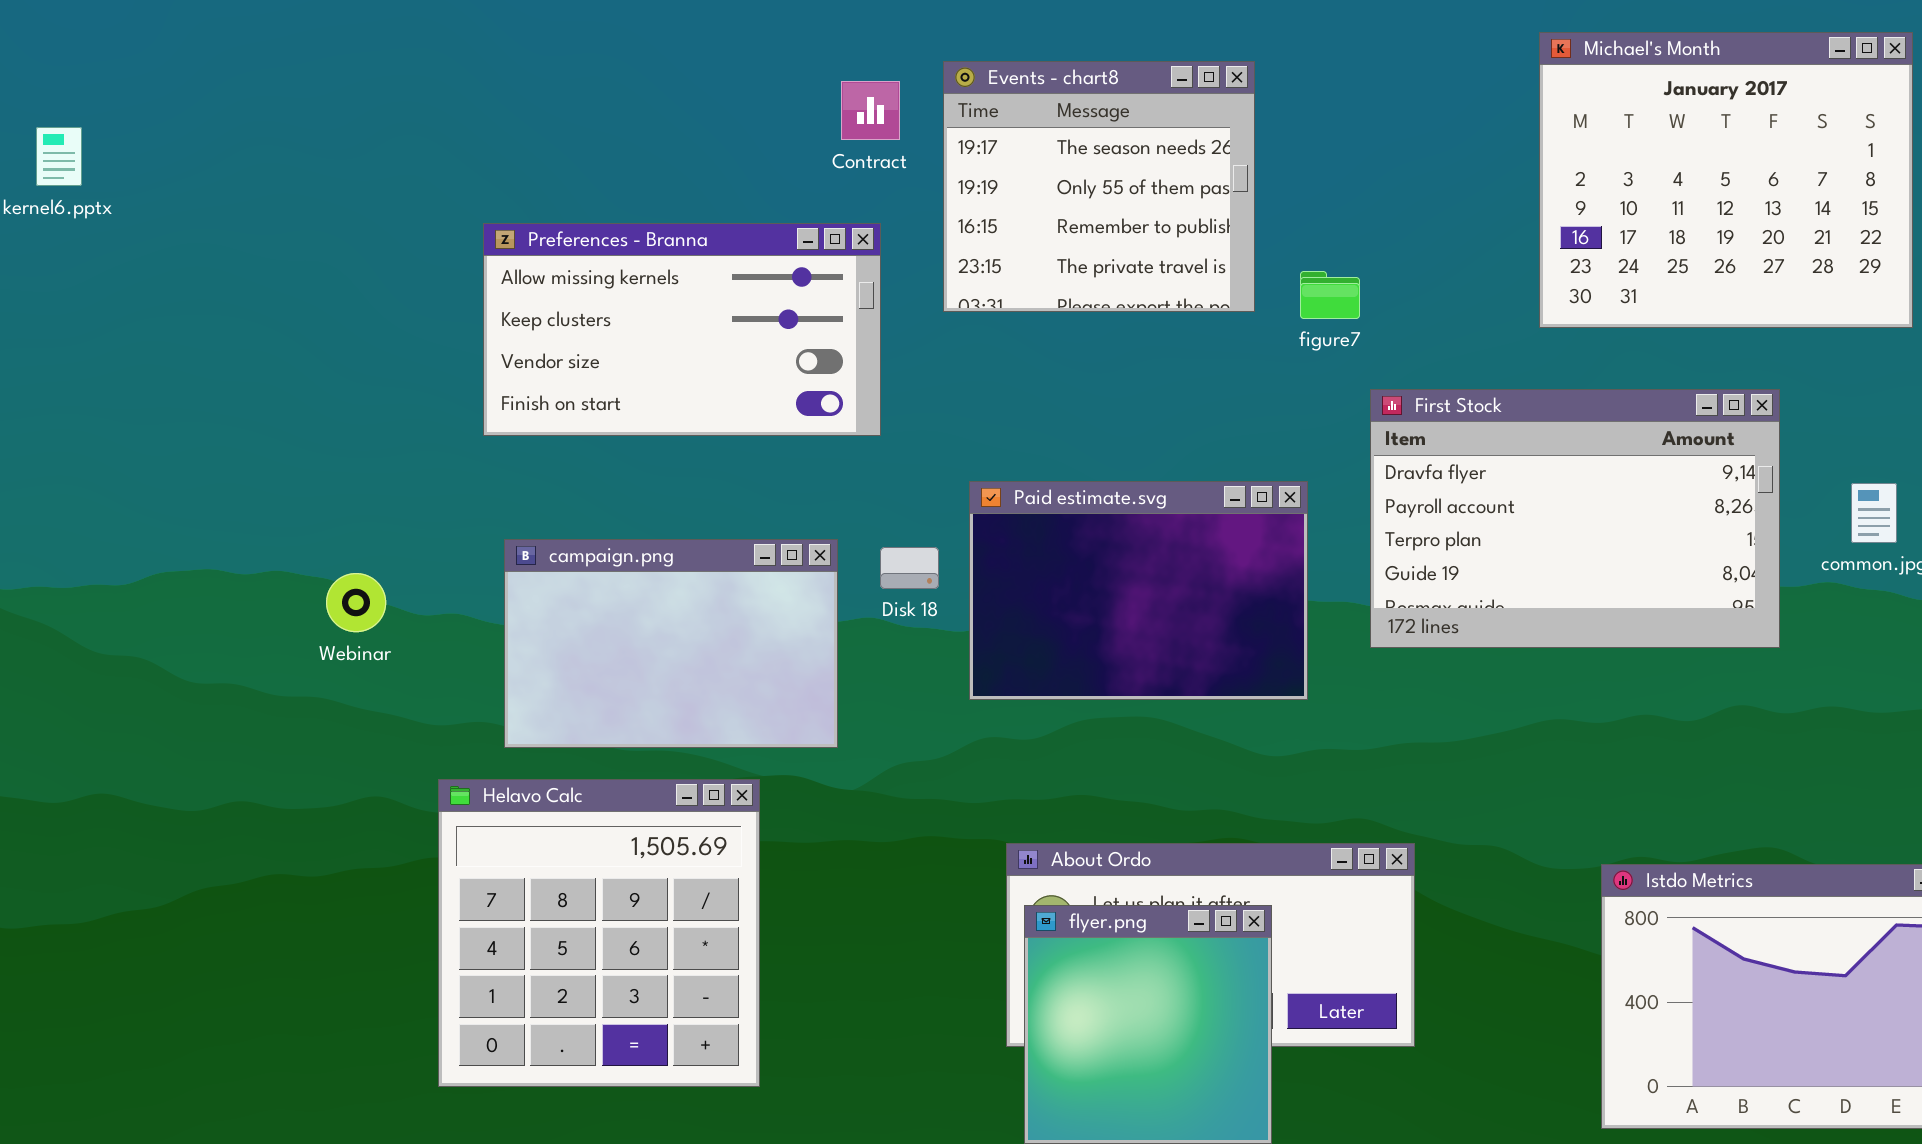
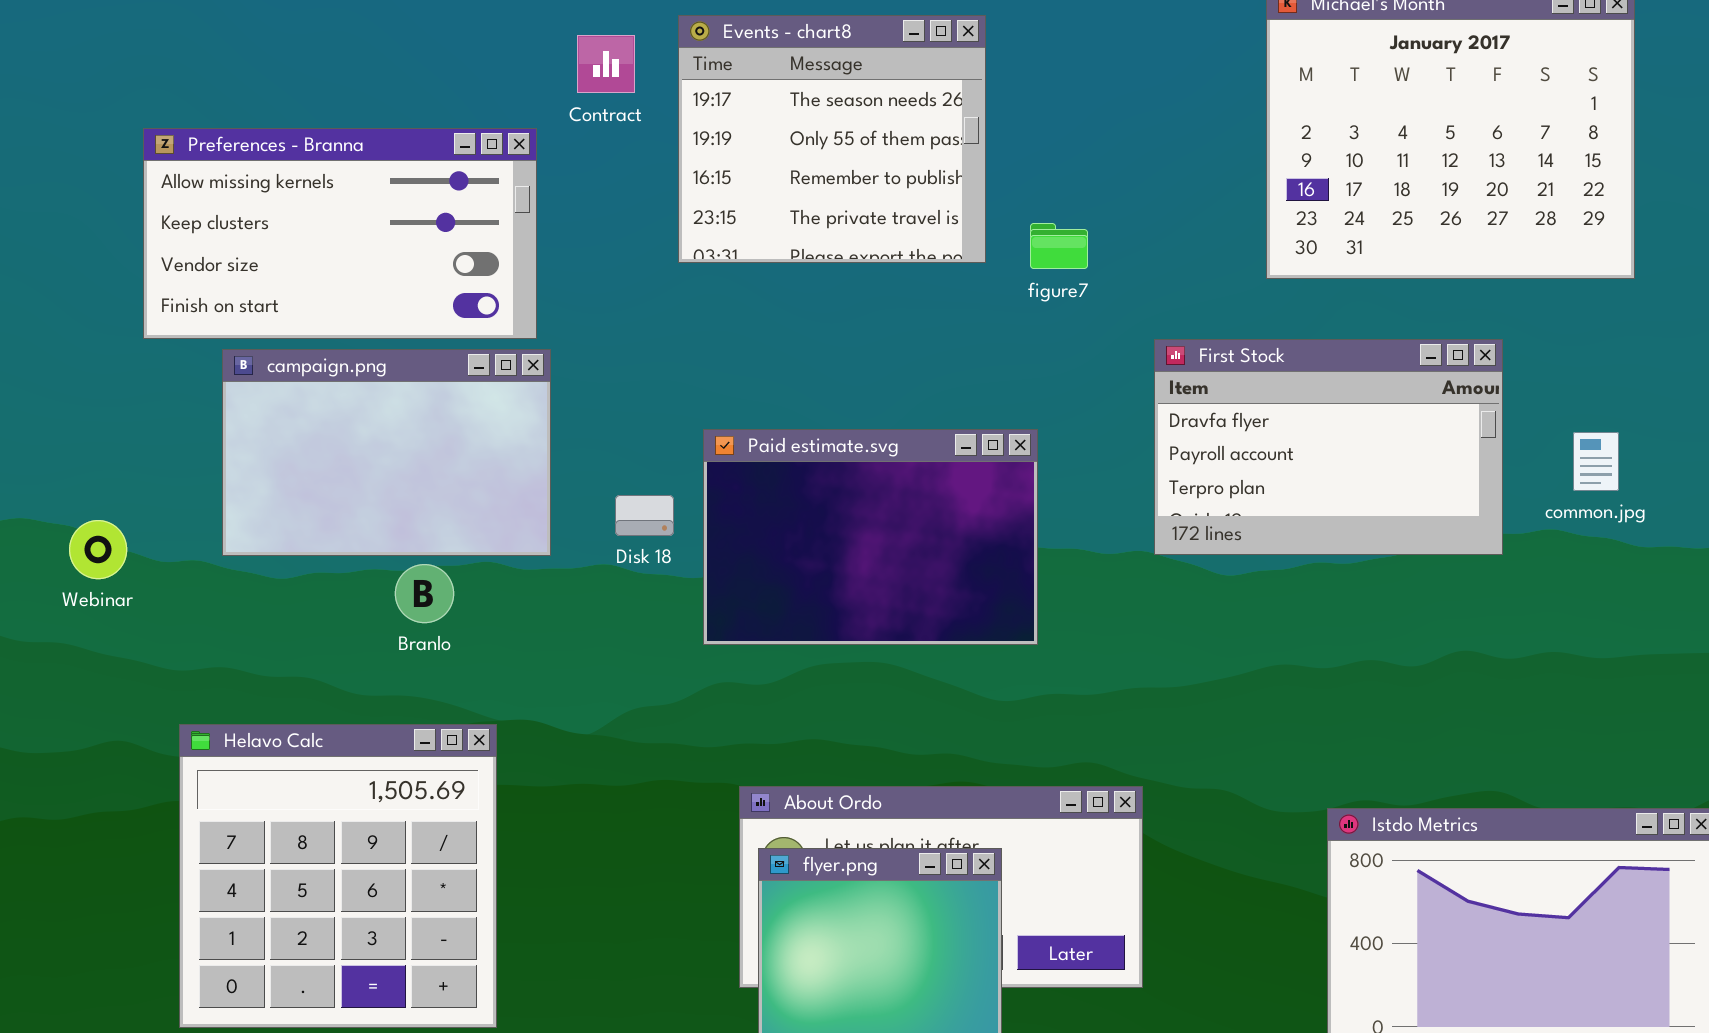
Preferences - Branna: [483,223,881,436] -> [143,128,537,339], moved
First Stock: [1370,389,1780,648] -> [1154,339,1503,555], resized
campaign.png: [504,539,838,748] -> [222,349,551,556], moved

